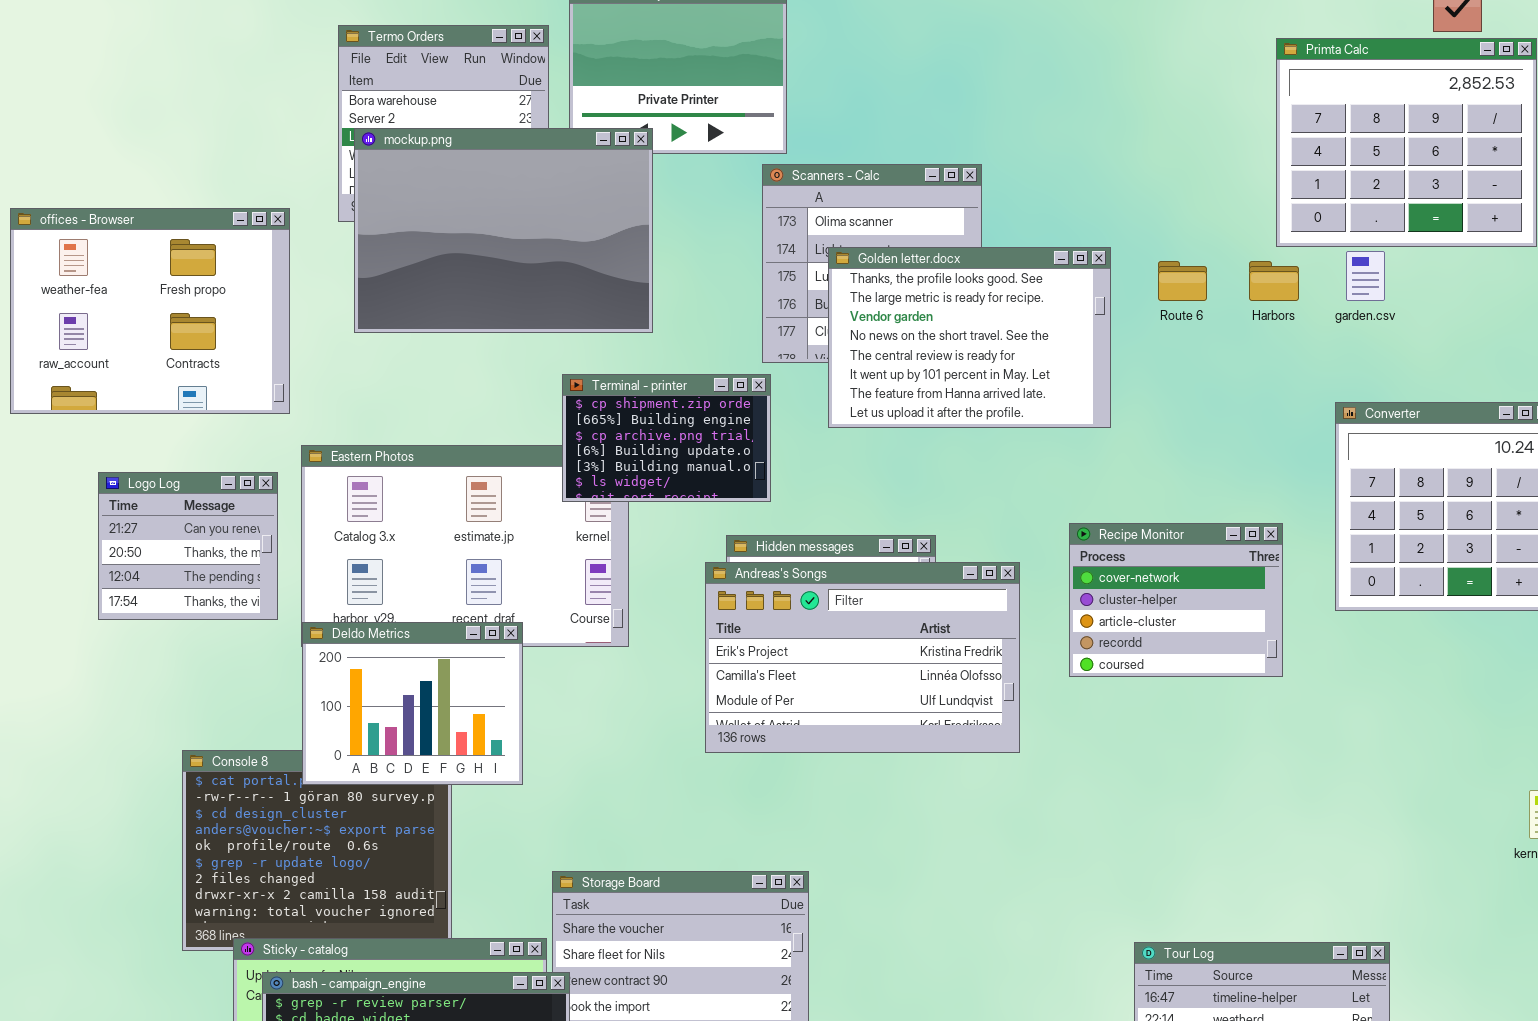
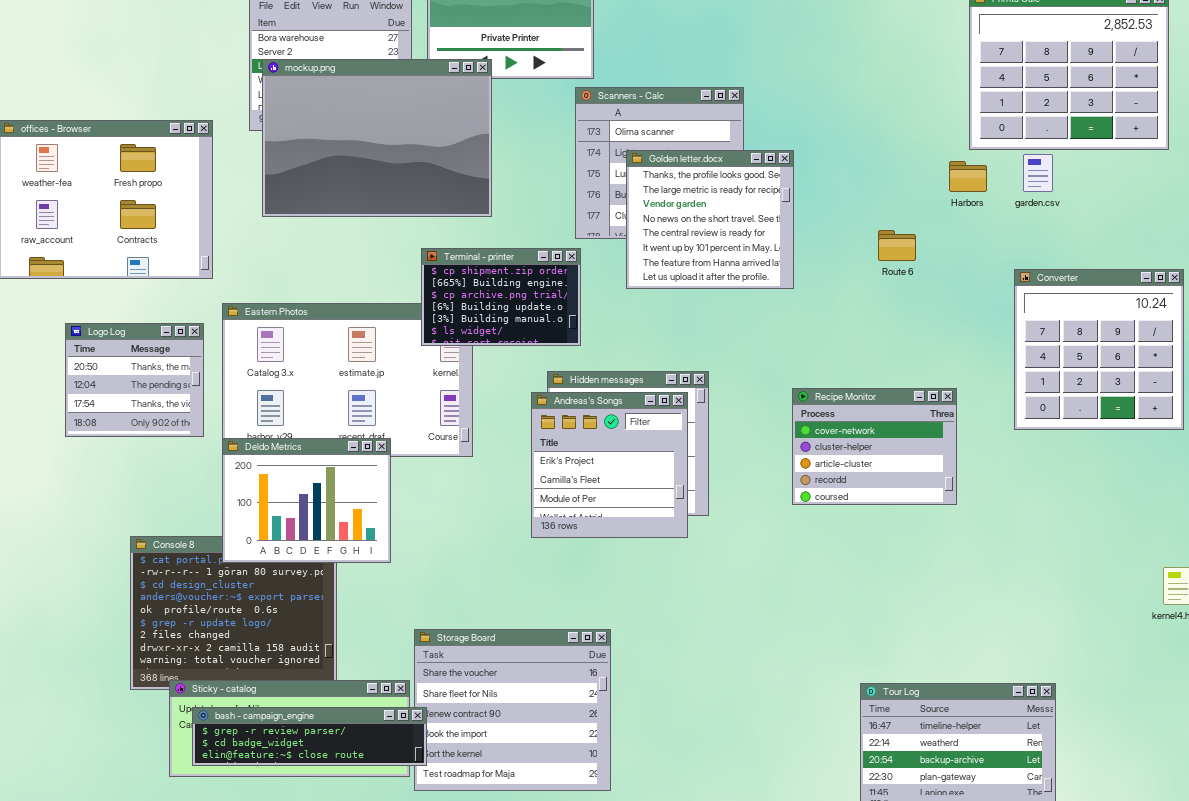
Golden letter.docx: [828,247,1111,428] -> [626,150,794,289], resized
Route 6: [1158,261,1207,301] -> [878,230,916,261], moved
Logo Log: [98,472,278,620] -> [65,323,204,437], scrolled down 1 row
Recipe Monitor: [1069,523,1283,677] -> [792,388,957,505], moved
Andreas's Songs: [705,562,1020,753] -> [531,392,688,538], resized

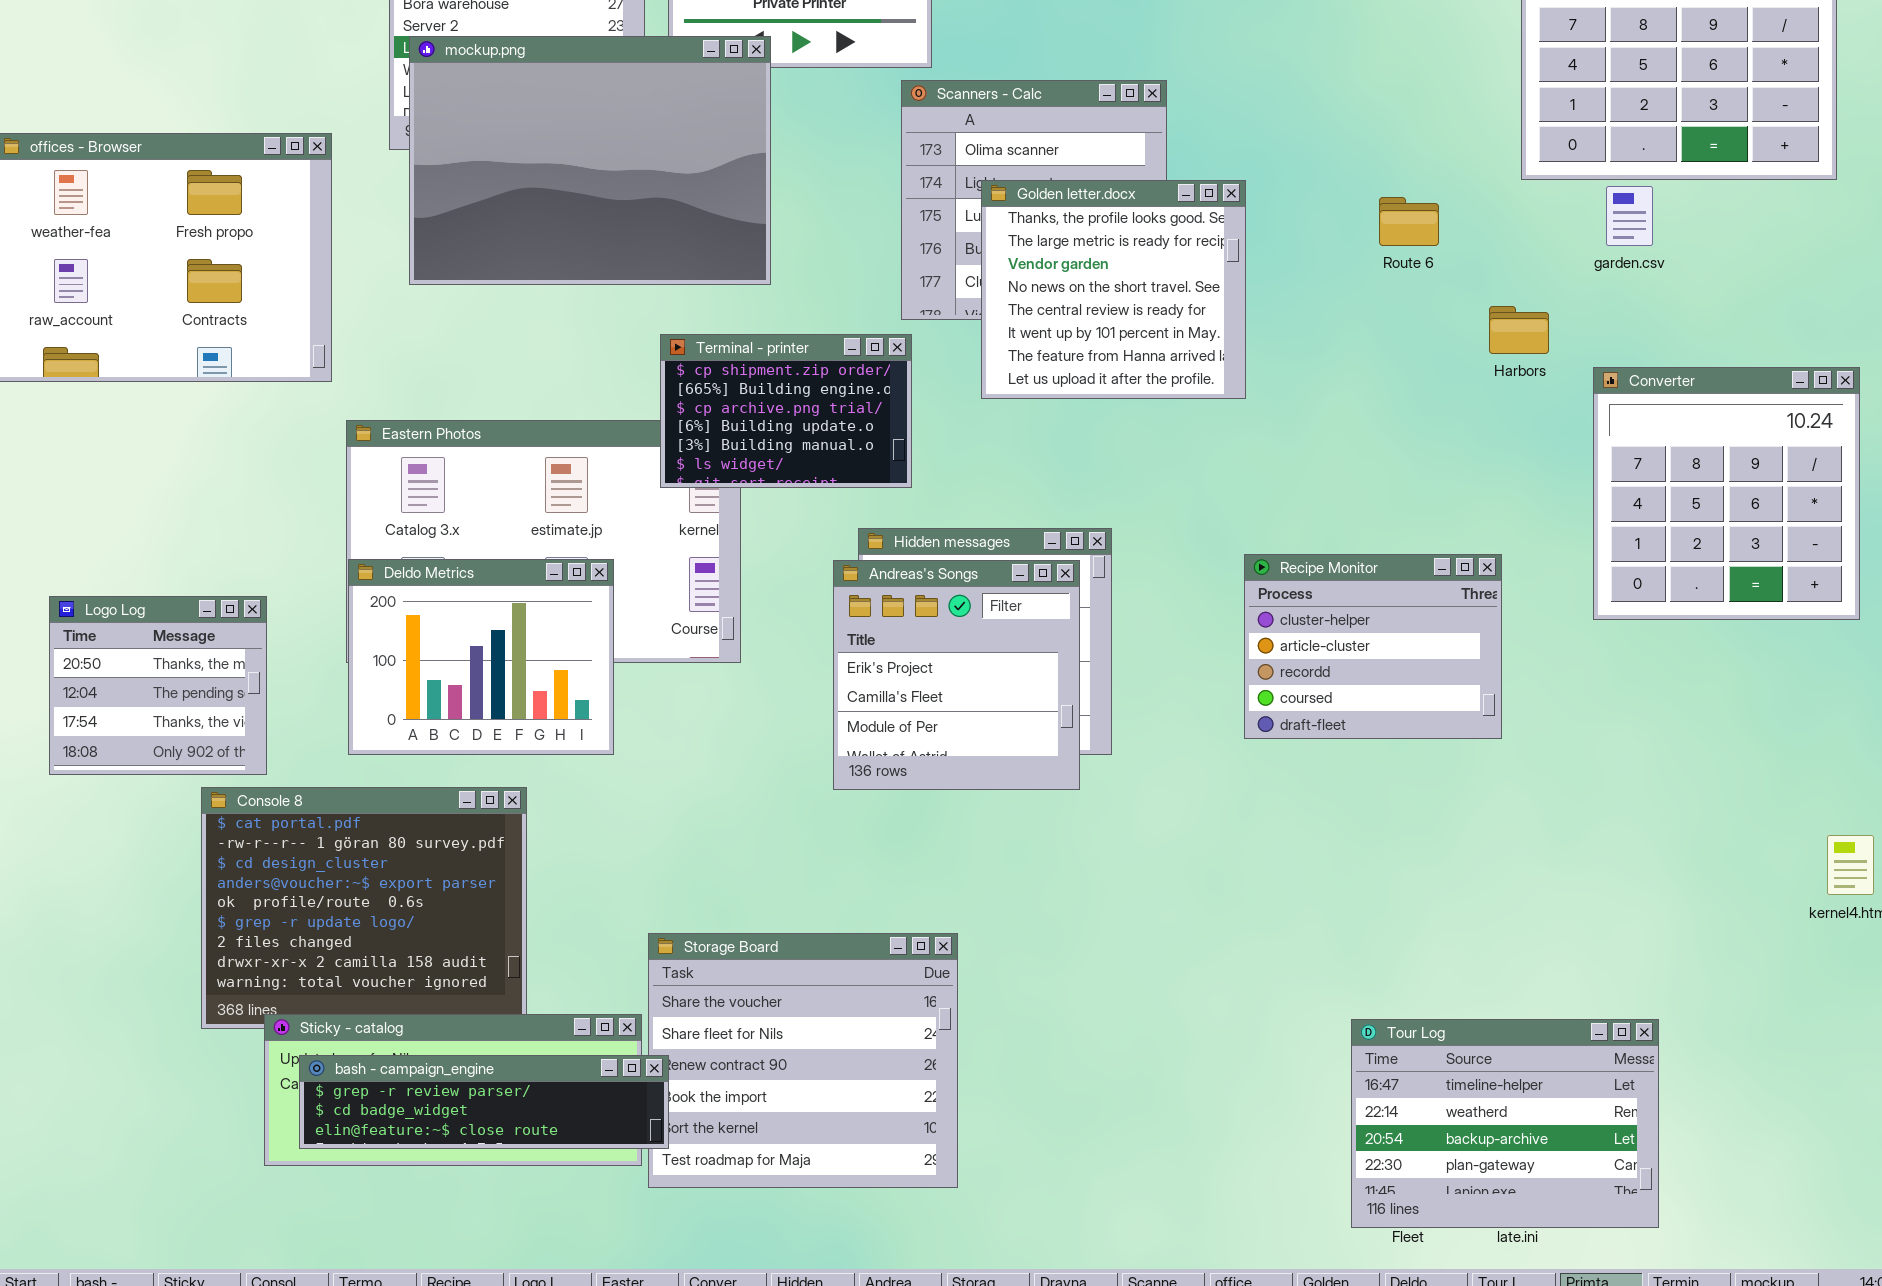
Harbors: [949,161,987,192] -> [1489,306,1549,354], moved
Route 6: [878,230,916,261] -> [1379,197,1439,246], moved
Logo Log: [65,323,204,437] -> [49,596,267,775], moved
Recipe Monitor: [792,388,957,505] -> [1244,554,1502,739], scrolled down 1 row
Deldo Metrics: [222,438,391,563] -> [348,559,614,755], moved

